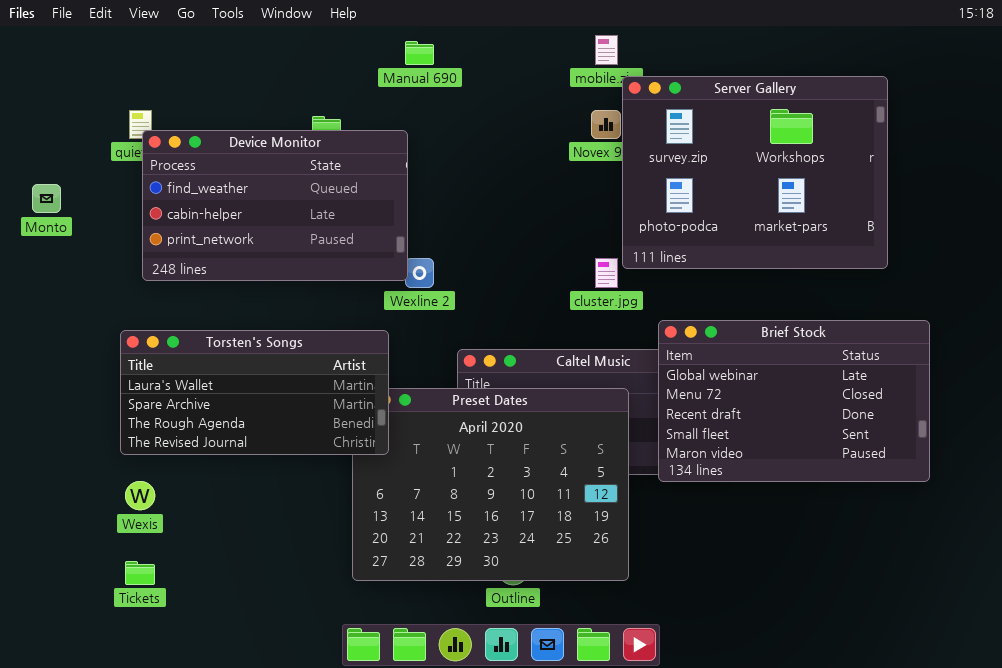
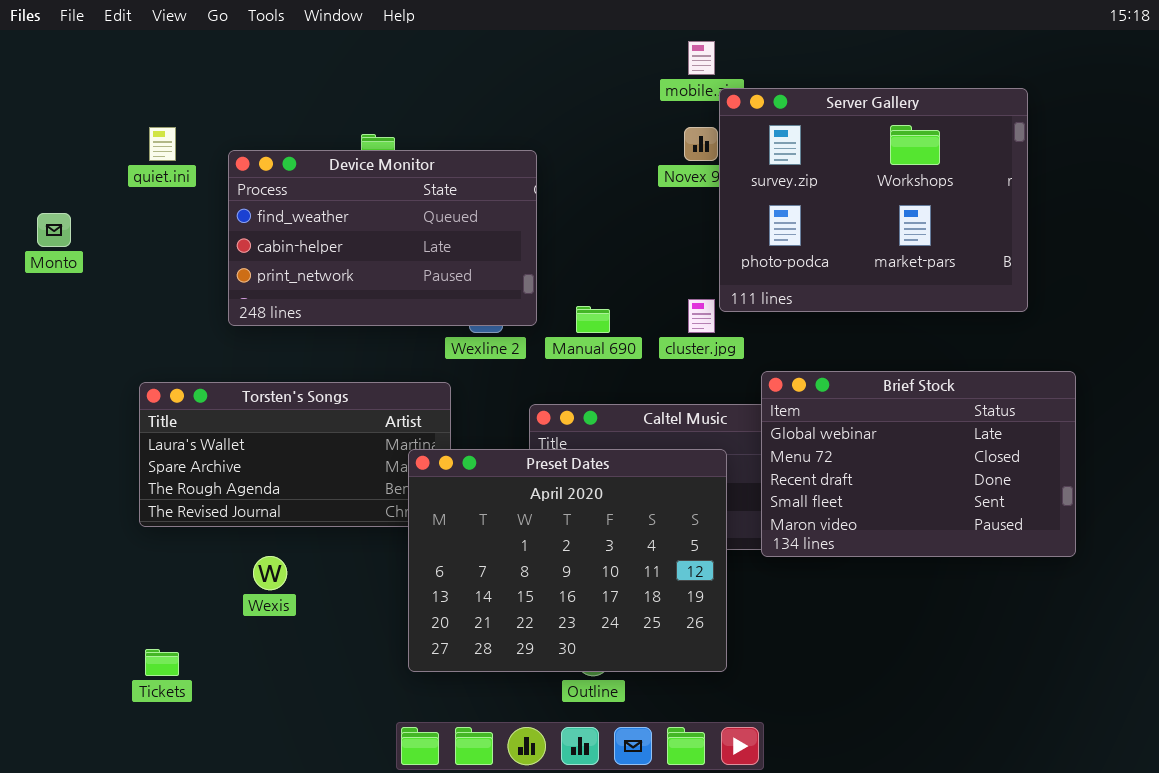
Manual 690: [405,41,434,65] -> [576,306,610,333], moved
Device Monitor: [142,130,408,281] -> [228,150,537,326], moved
Preset Dates: [352,388,629,581] -> [408,449,727,672], raised
Wexis: [125,481,155,510] -> [253,556,287,590], moved

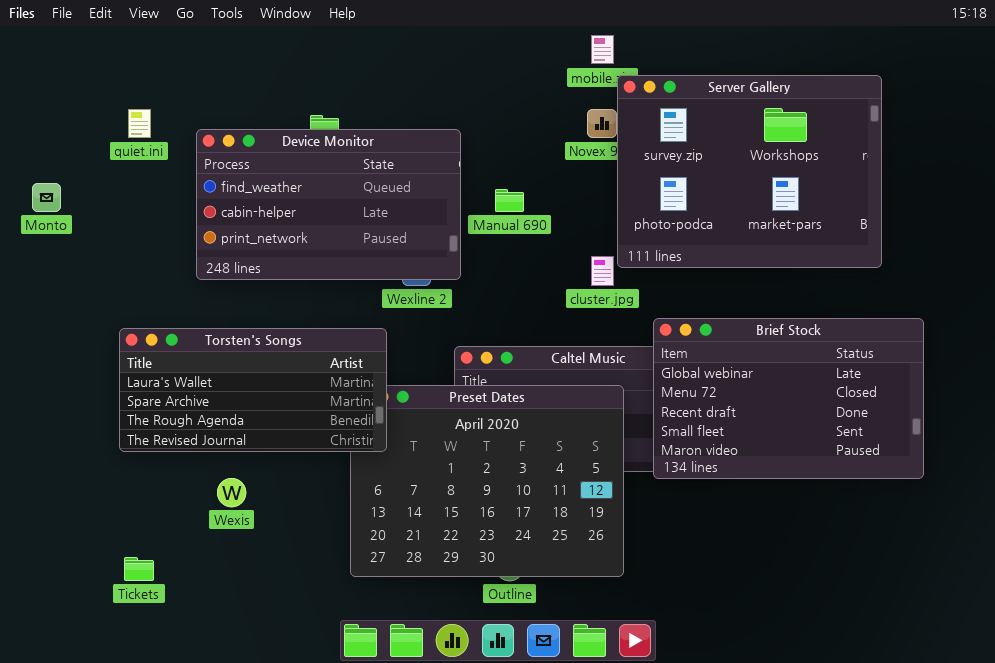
Manual 690: [576,306,610,333] -> [495,189,524,212], moved
Torsten's Songs: [139,382,451,527] -> [119,328,387,452], raised

